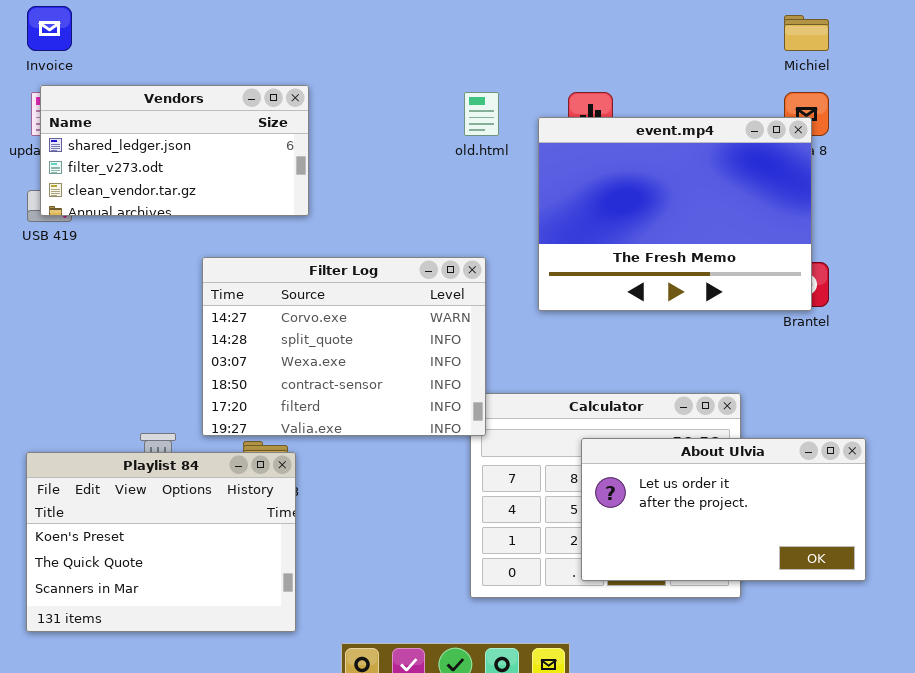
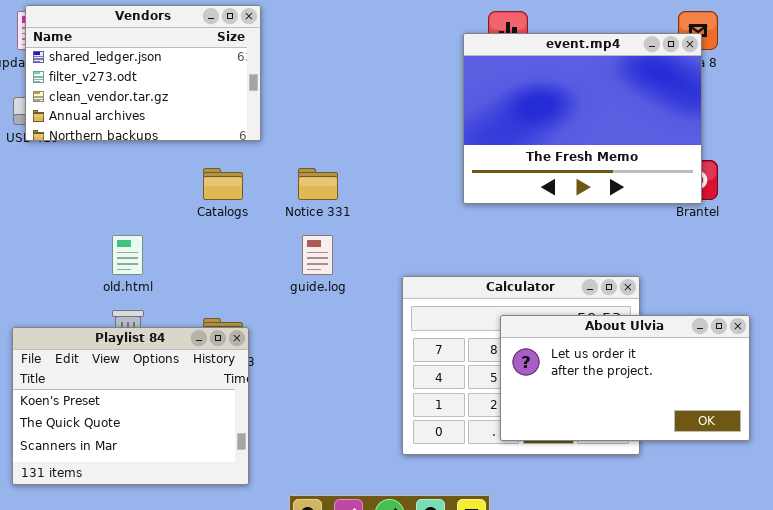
Vendors: [40,85,309,216] -> [25,5,261,141], resized
old.html: [464,92,499,136] -> [112,235,143,275], moved
Filter Log: [202,257,486,436] -> none, closed

